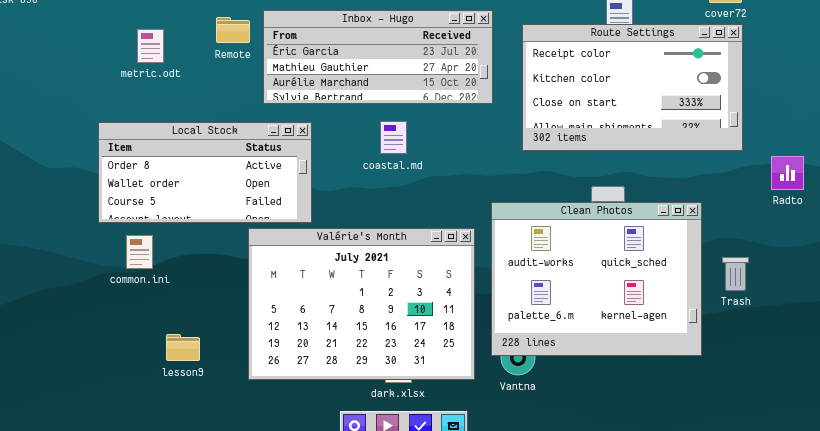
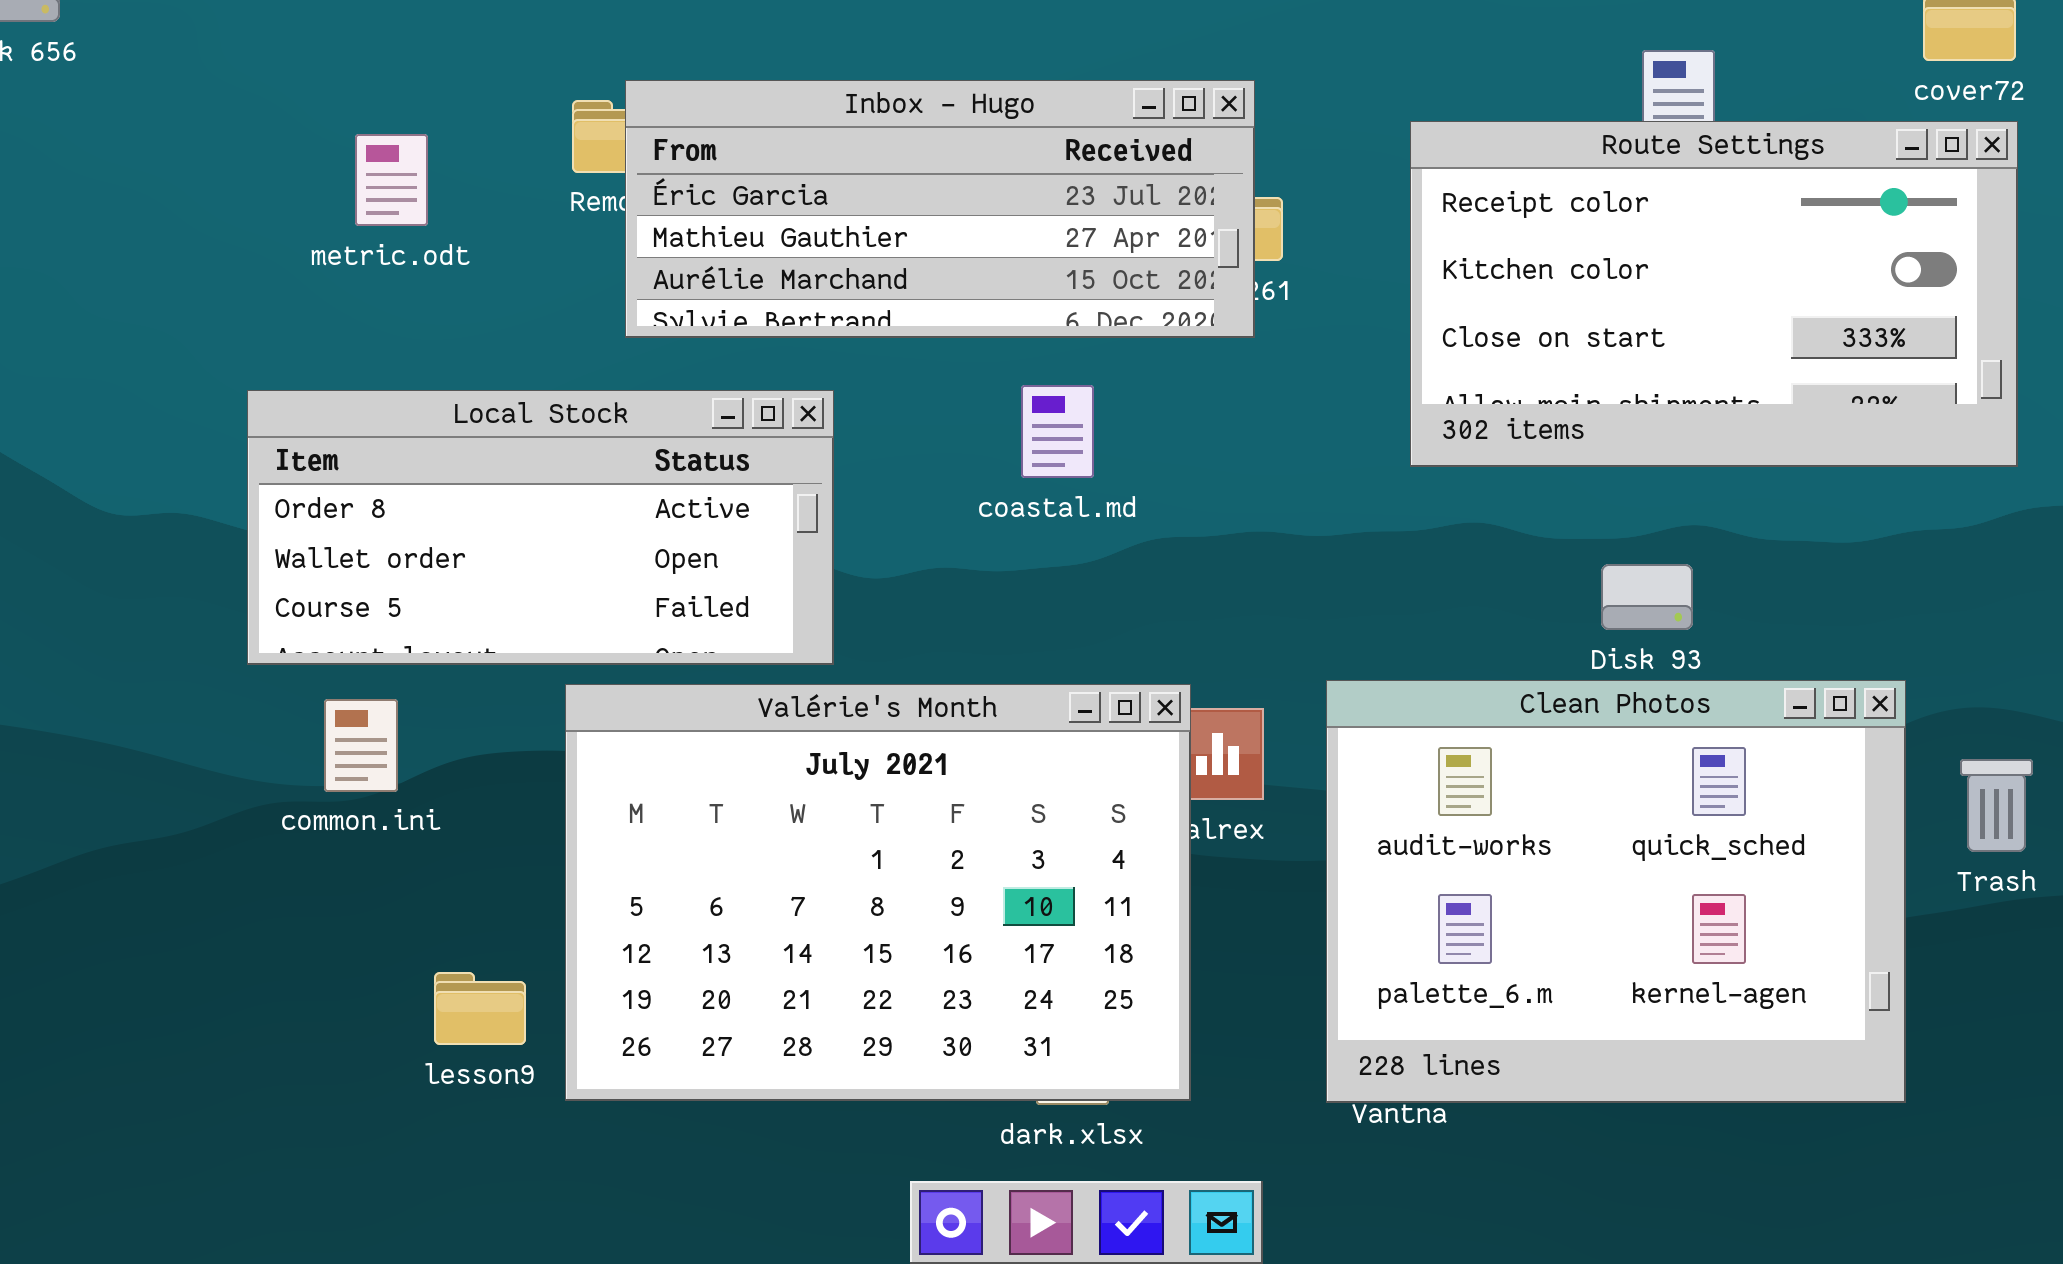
Inbox - Hugo: [263,10,493,104] -> [625,80,1255,338], moved
Clean Photos: [491,202,702,356] -> [1326,680,1906,1103], moved
Valérie's Month: [248,228,475,380] -> [565,684,1191,1101], moved

